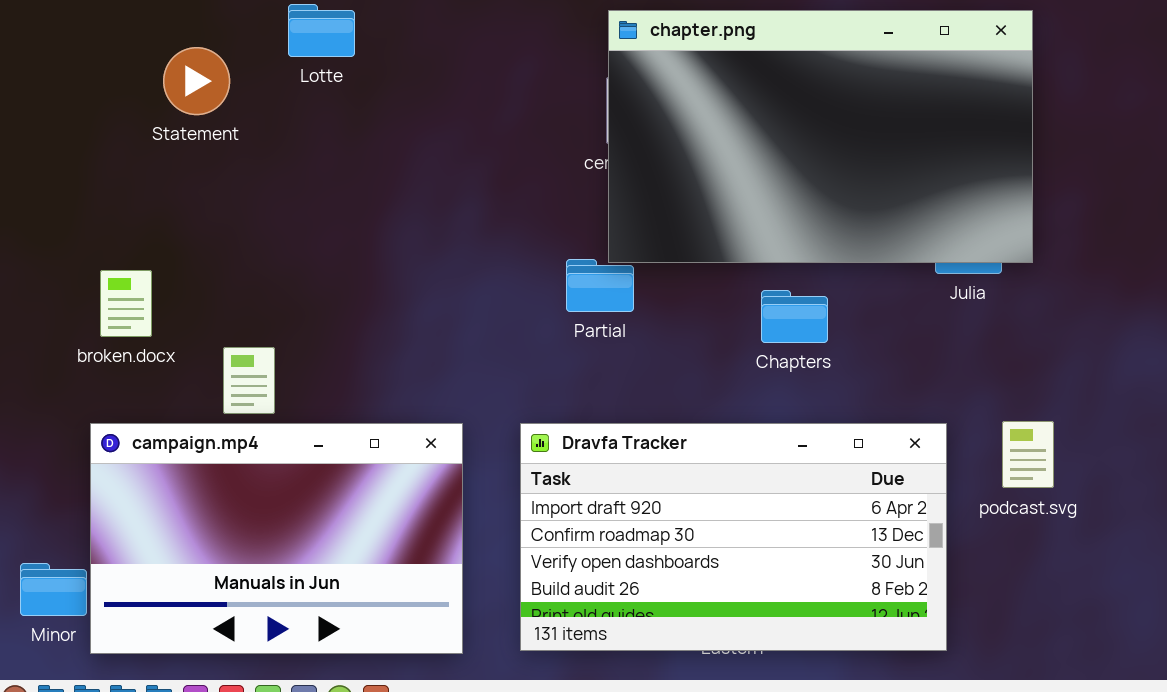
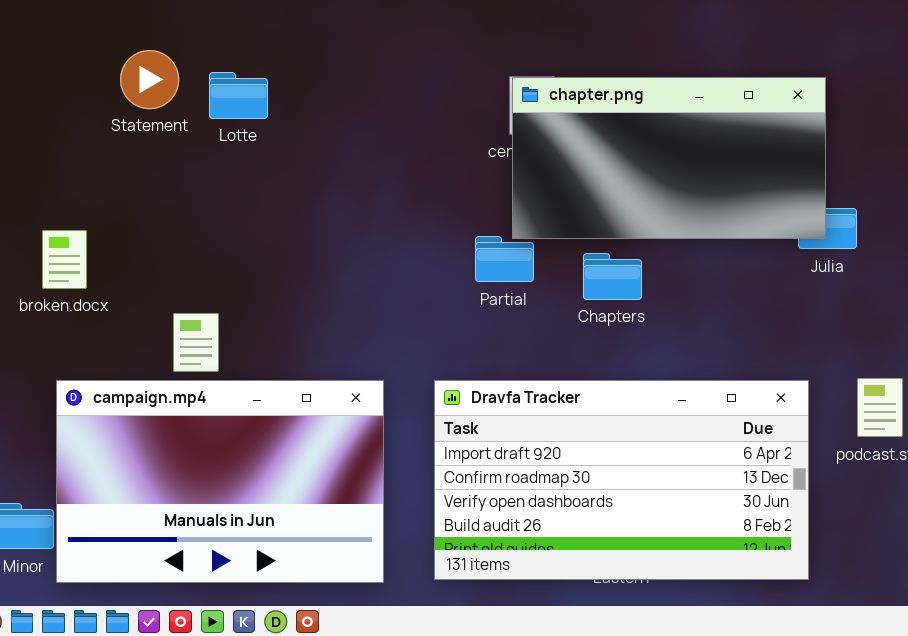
Lotte: [288,4,355,57] -> [209,72,268,119], moved
chapter.png: [608,10,1033,263] -> [512,77,826,239], resized
broken.docx: [100,270,152,337] -> [42,230,87,289], moved
Chapters: [761,290,828,343] -> [583,253,642,300], moved

